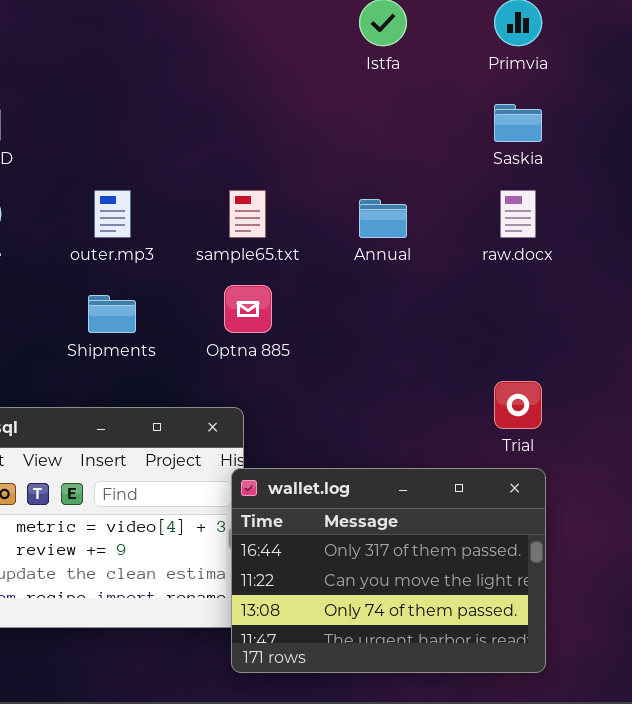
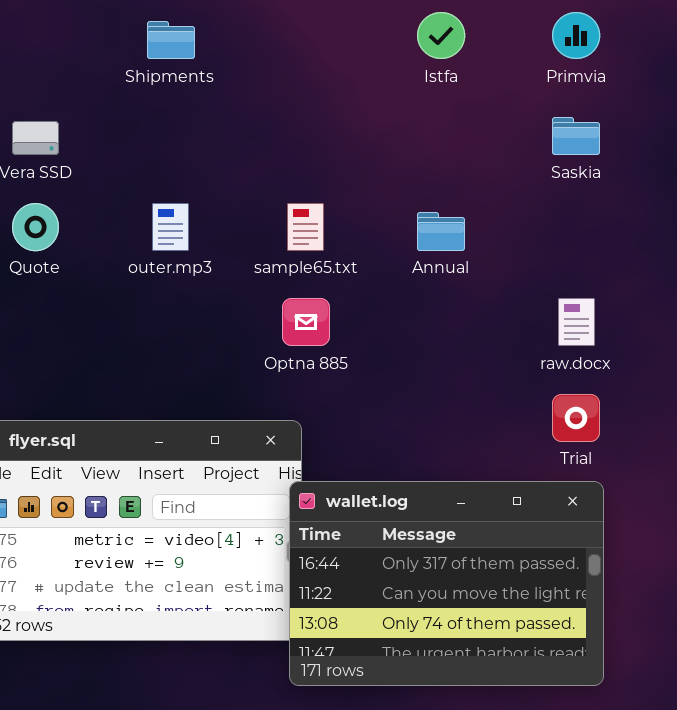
raw.docx: [500,190,536,238] -> [558,298,595,346], moved
Shipments: [88,295,136,333] -> [147,21,195,59], moved

